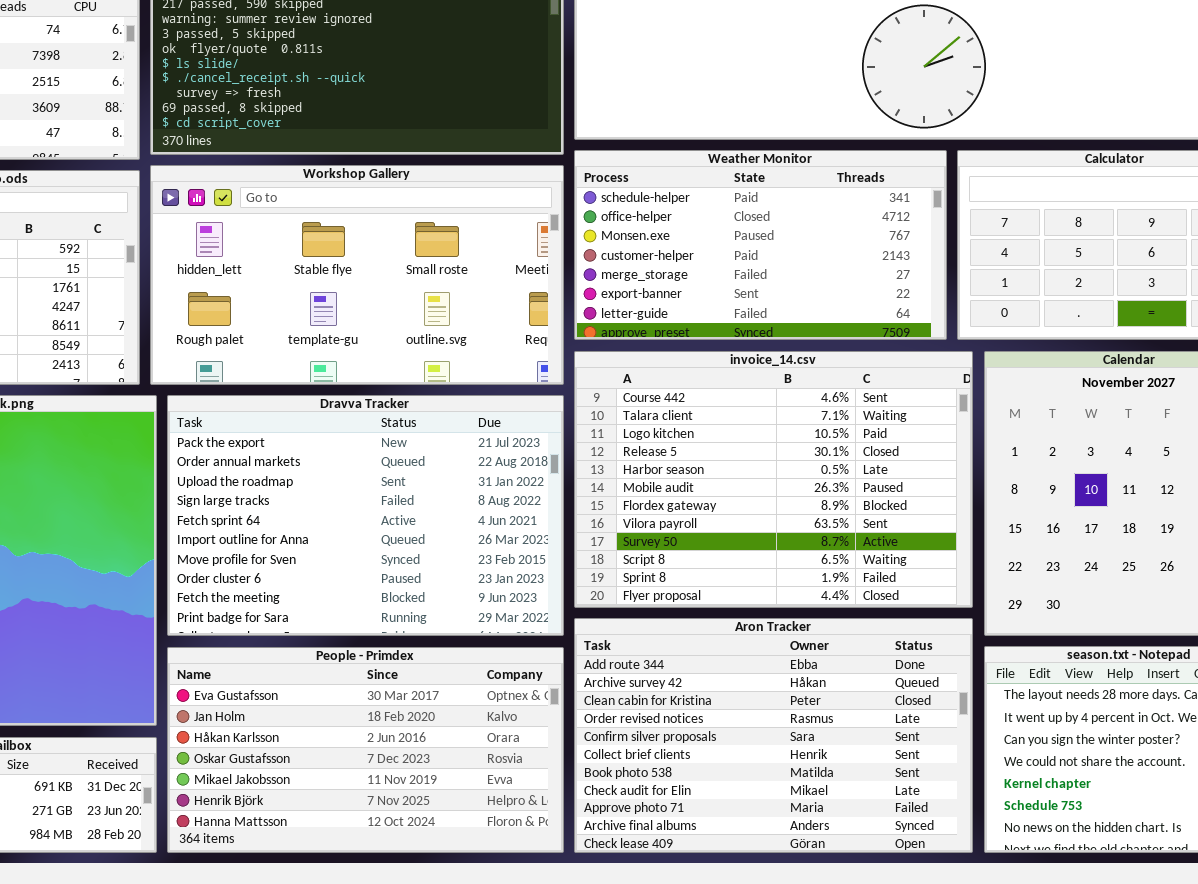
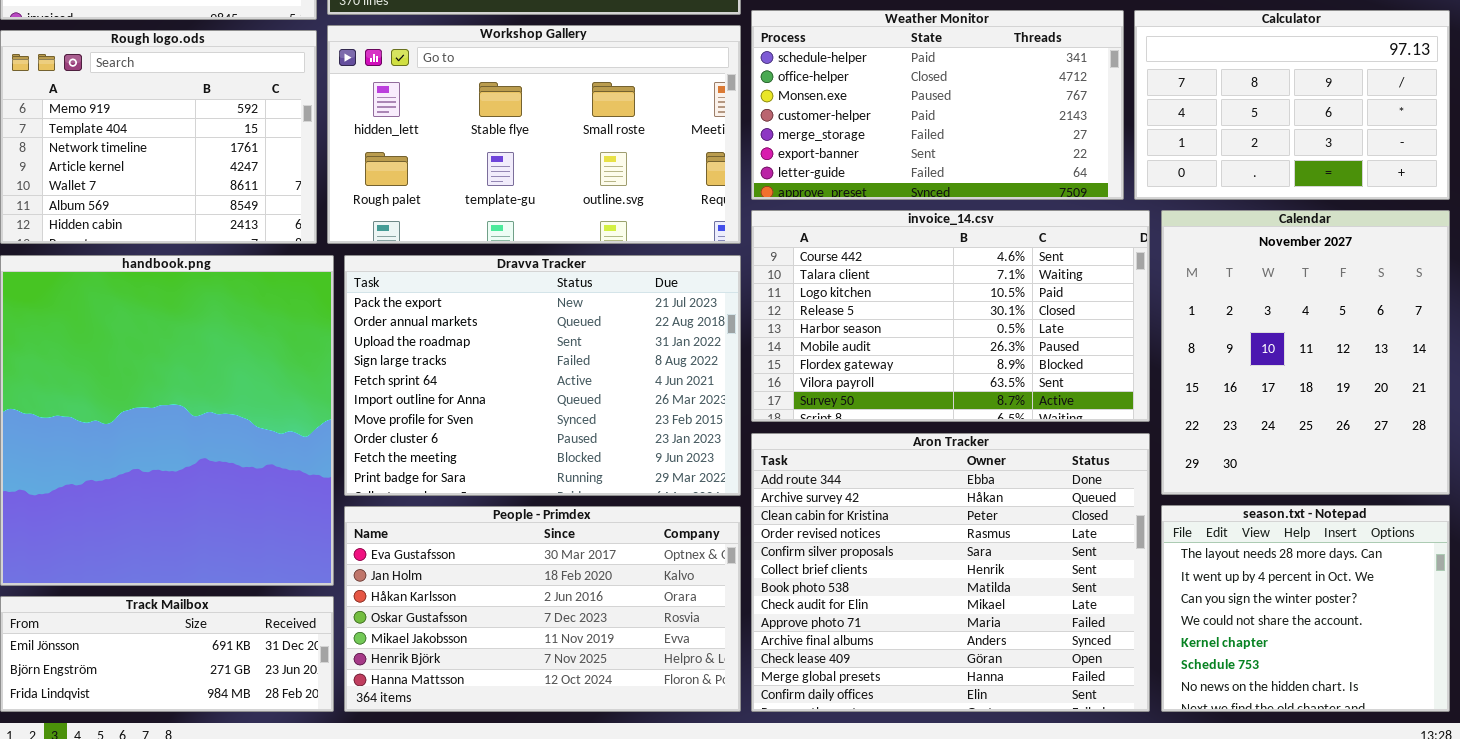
invoice_14.csv: [574,351,973,608] -> [751,210,1150,422], resized
Aron Tracker: [574,618,973,853] -> [751,433,1150,712], resized

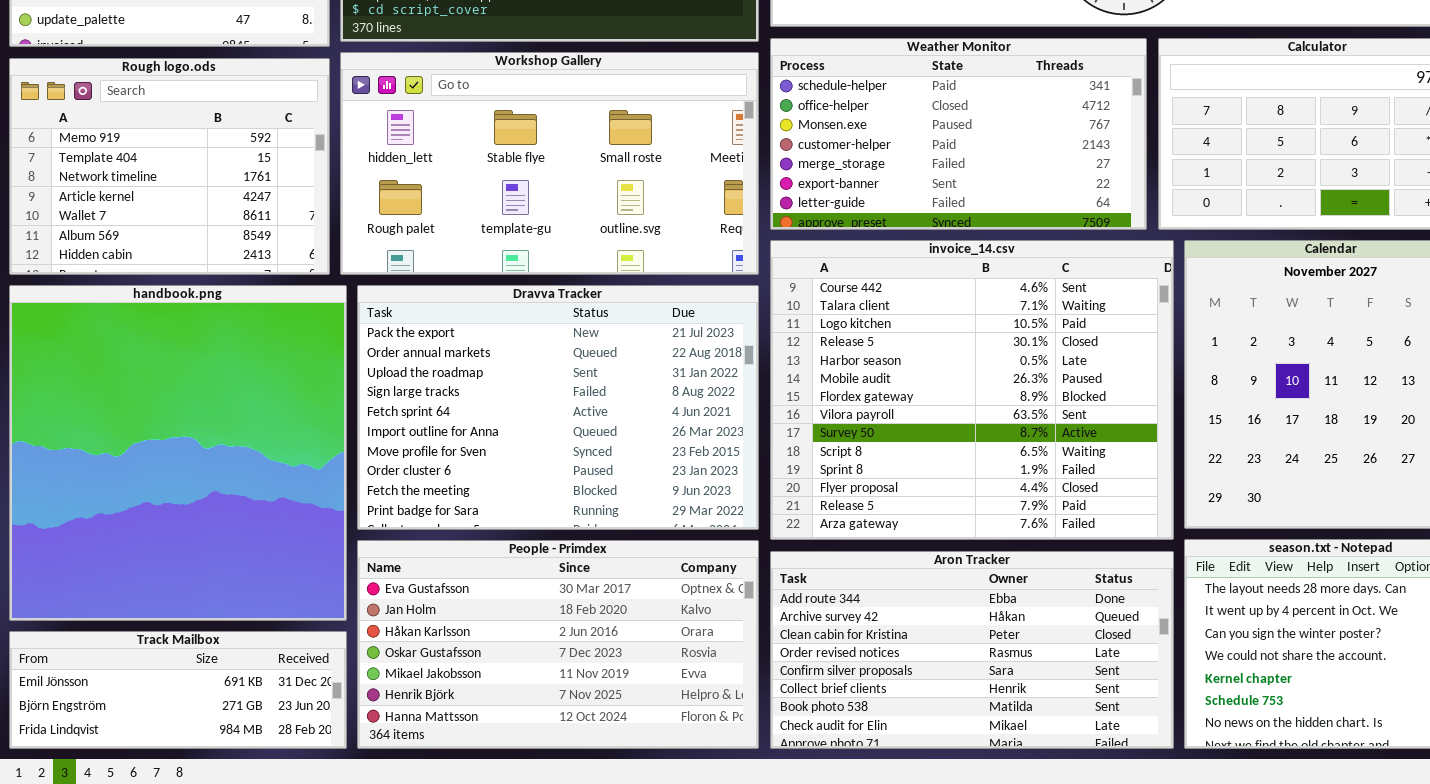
invoice_14.csv: [751,210,1150,422] -> [770,240,1174,540], resized
Aron Tracker: [751,433,1150,712] -> [770,551,1174,749], resized

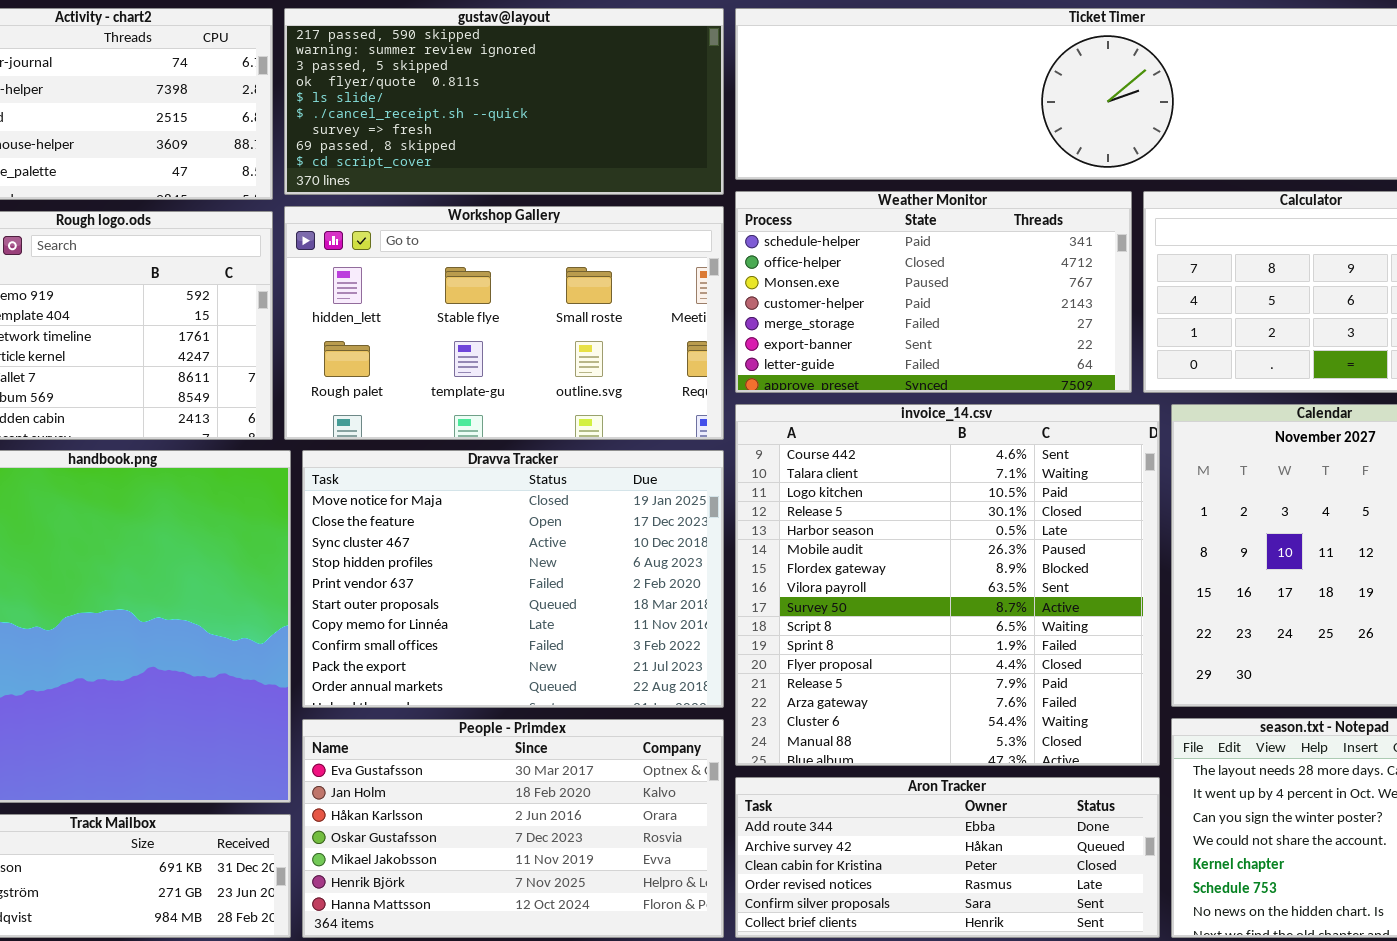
invoice_14.csv: [770,240,1174,540] -> [735,404,1160,766], resized
Dravva Tracker: [357,285,759,530] -> [302,450,724,708], scrolled up 8 rows
Aron Tracker: [770,551,1174,749] -> [735,777,1160,938], resized

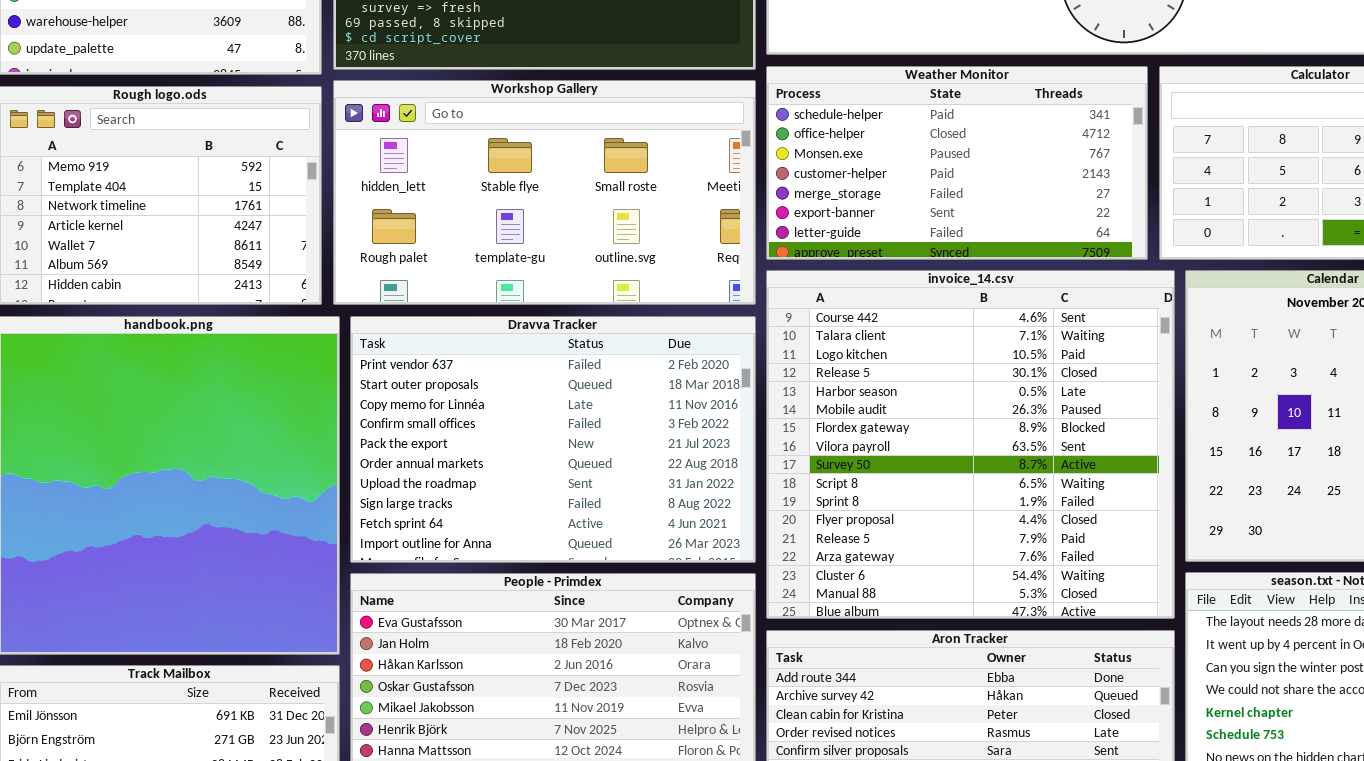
Dravva Tracker: [302,450,724,708] -> [350,316,756,563], scrolled down 4 rows

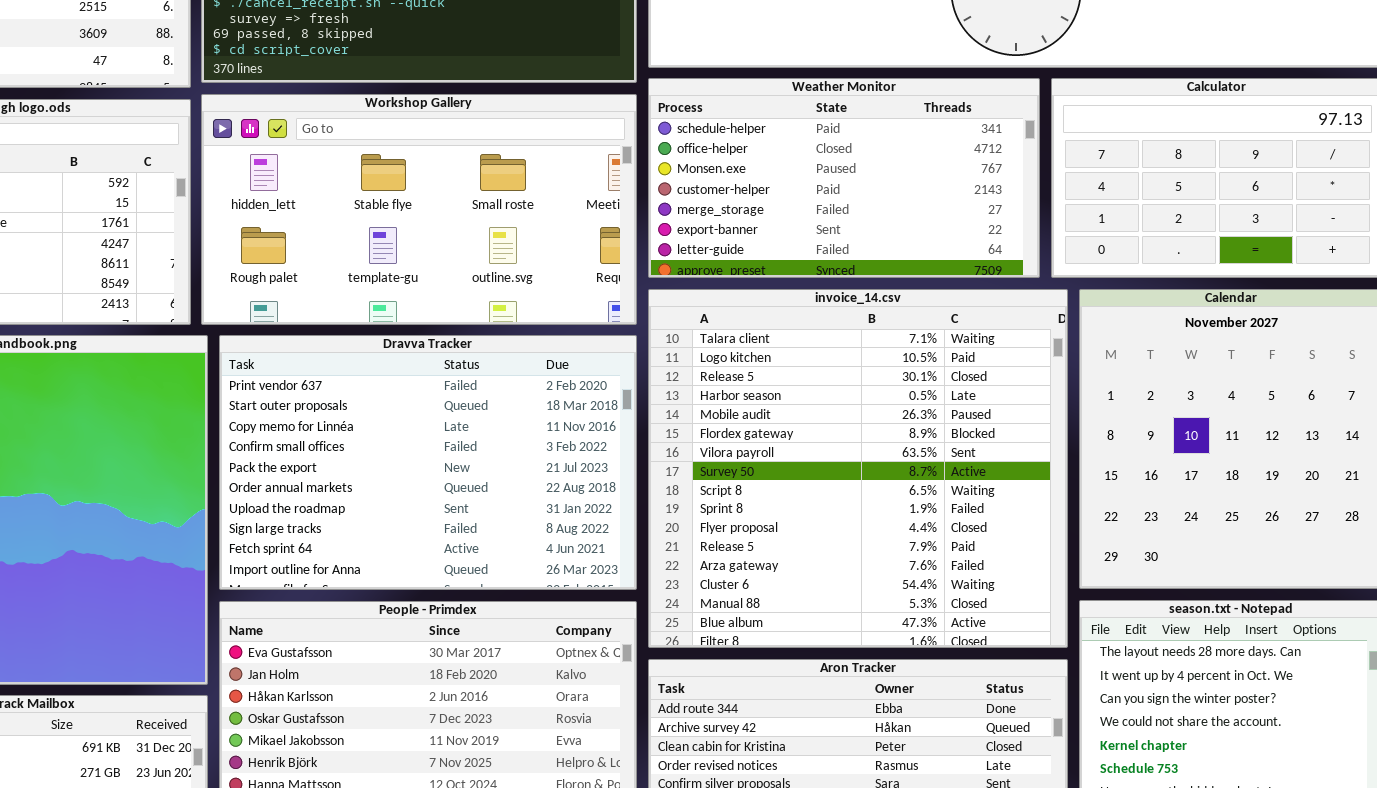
invoice_14.csv: [766,270,1175,619] -> [648,289,1068,648], scrolled down 1 row

